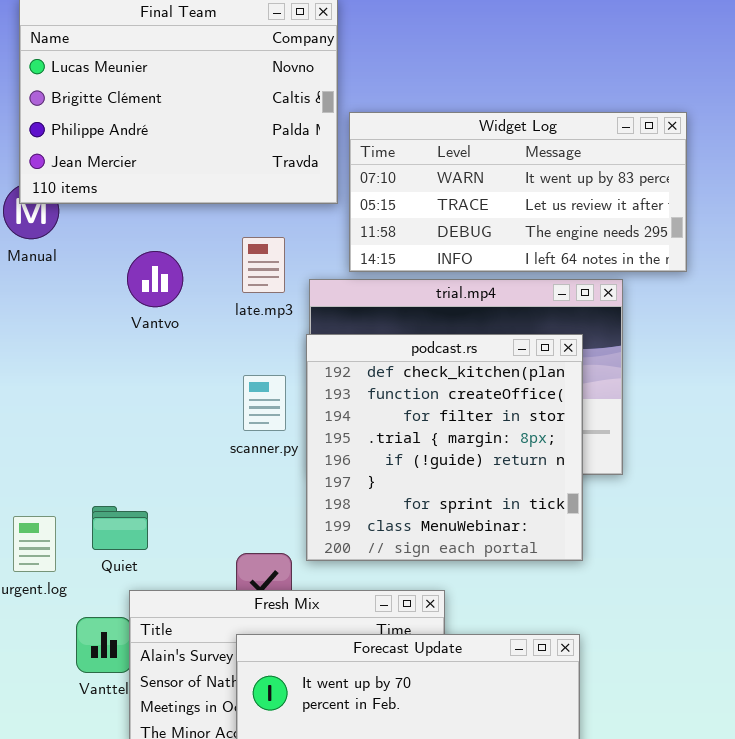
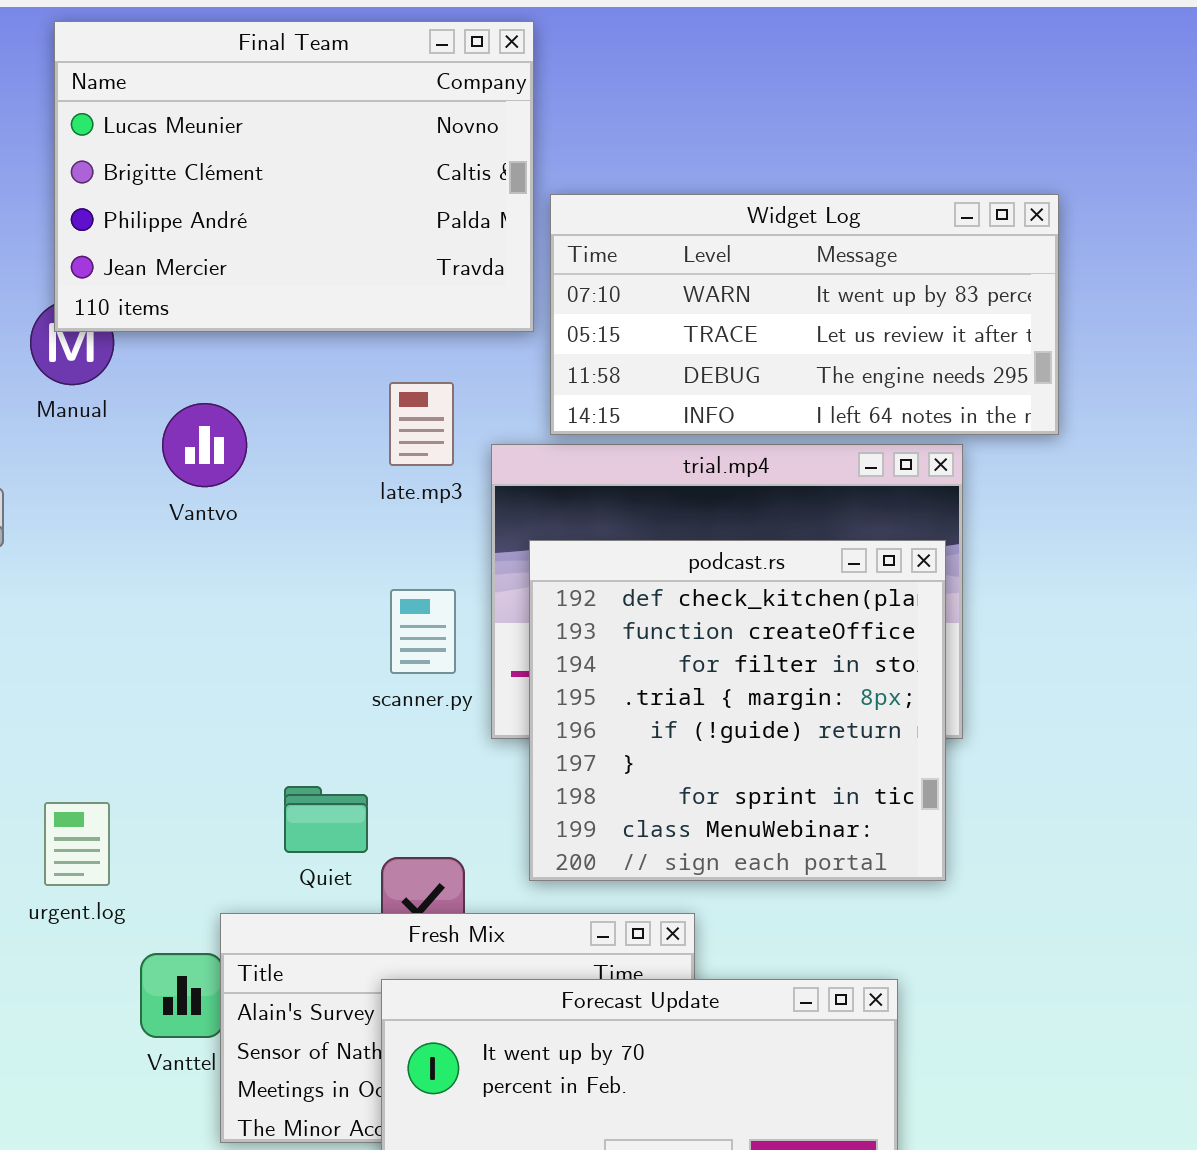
Vantvo: [127,251,183,307] -> [162,403,247,487], moved
podcast.rs: [306,334,583,561] -> [529,540,946,881], moved
Quiet: [92,506,148,550] -> [284,786,368,853], moved

